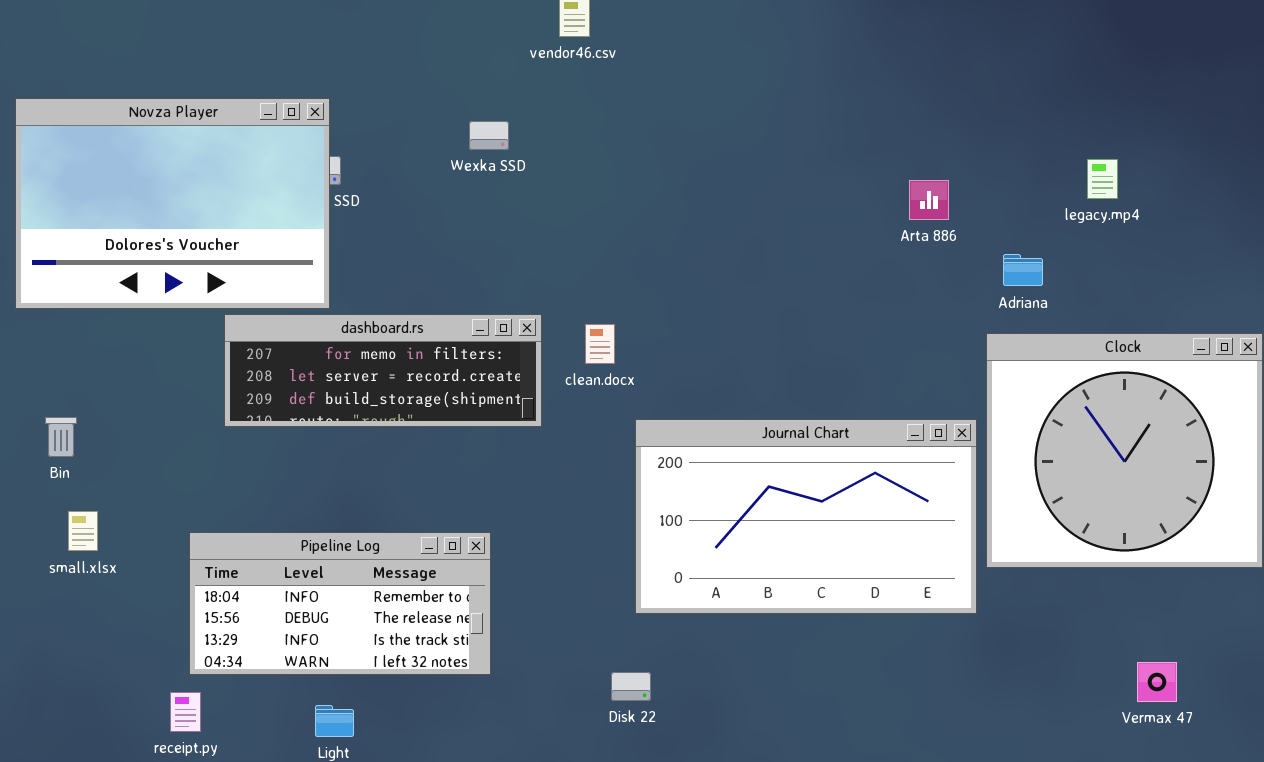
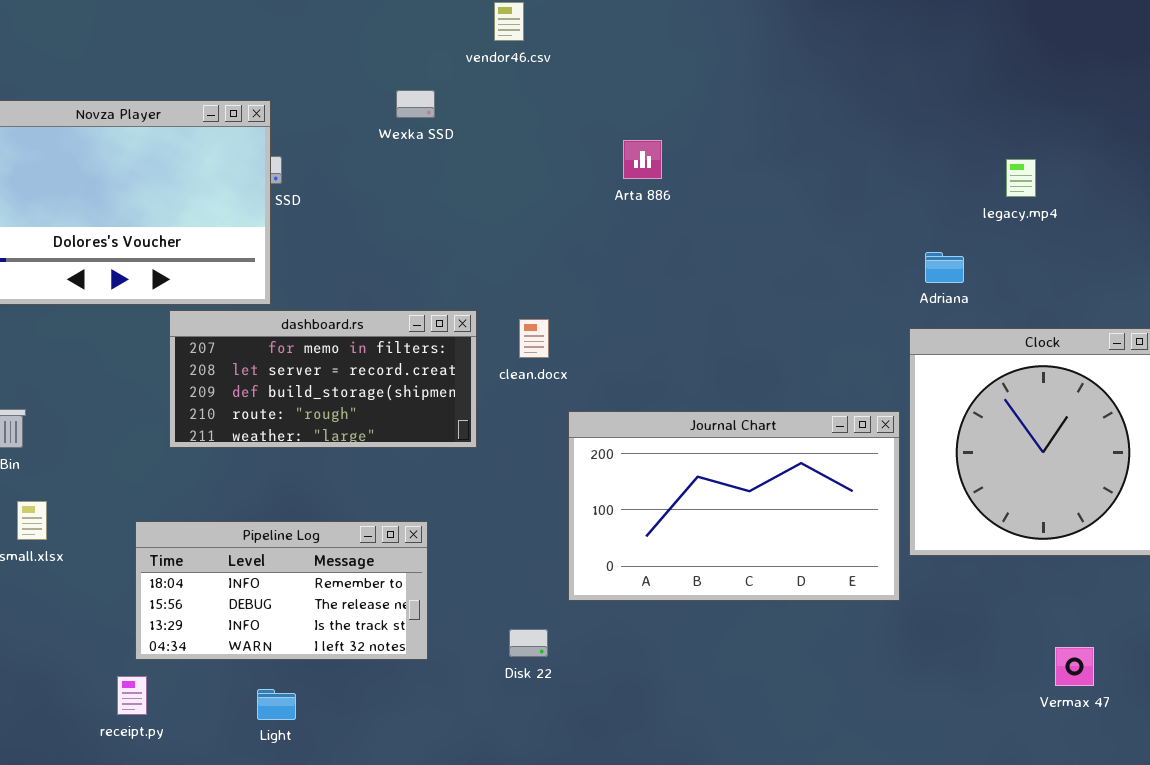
Wexka SSD: [469,121,509,150] -> [396,90,435,118], moved
Arta 886: [909,180,949,220] -> [623,140,662,179], moved
dashboard.rs: [224,314,542,427] -> [169,310,477,448], resized
Disk 22: [611,672,651,701] -> [509,629,548,657], moved

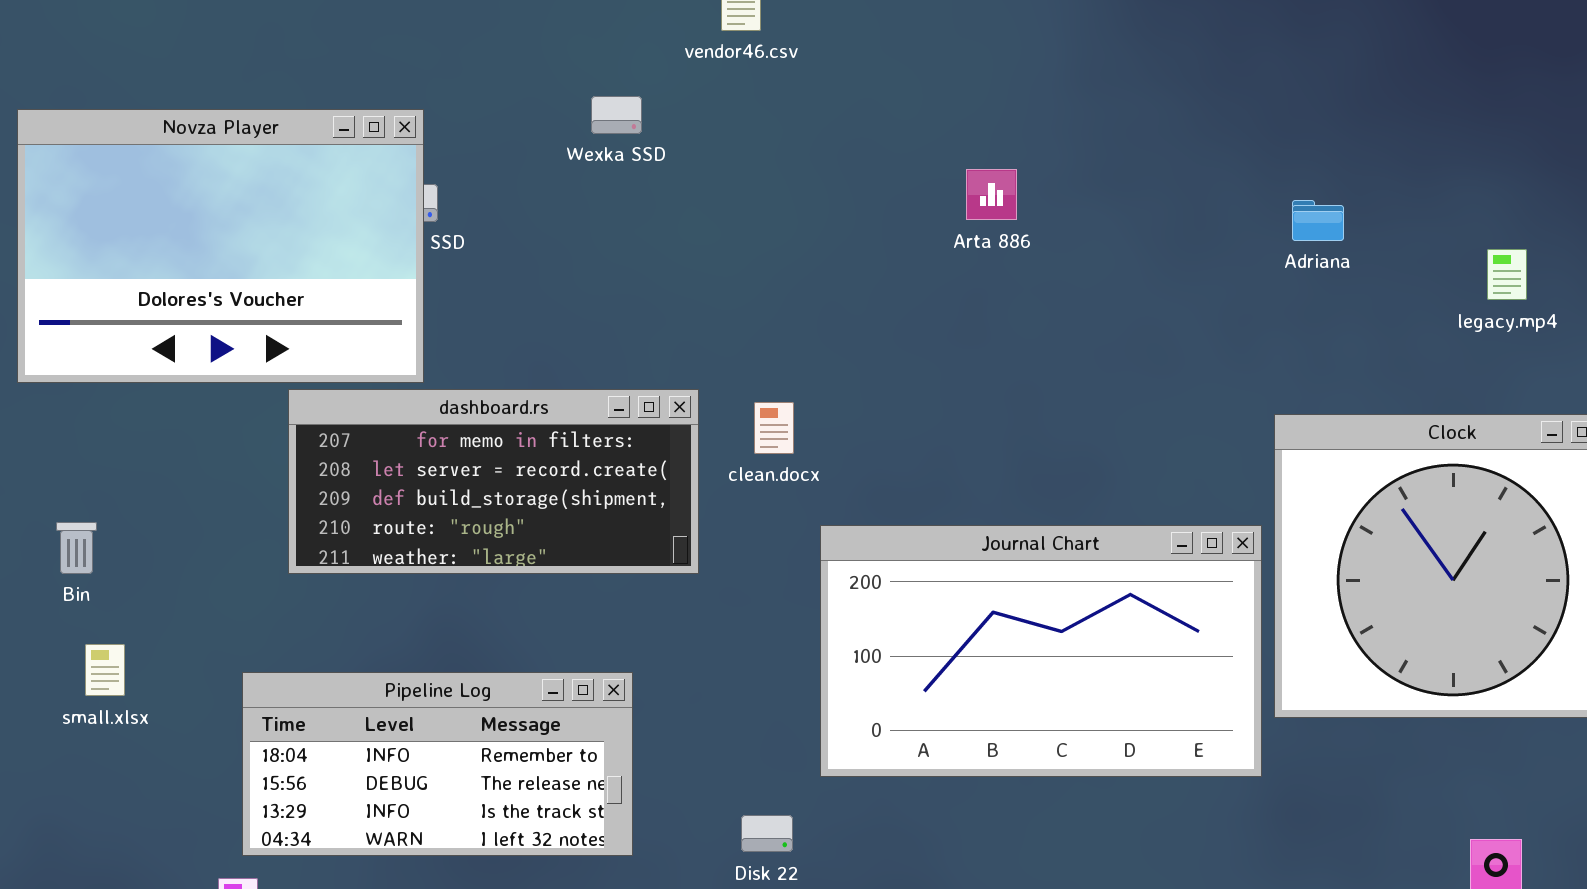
Arta 886: [623,140,662,179] -> [966,169,1017,220], moved
legacy.mp4: [1006,159,1036,197] -> [1487,249,1527,300], moved
Adriana: [925,252,964,283] -> [1292,200,1344,241], moved

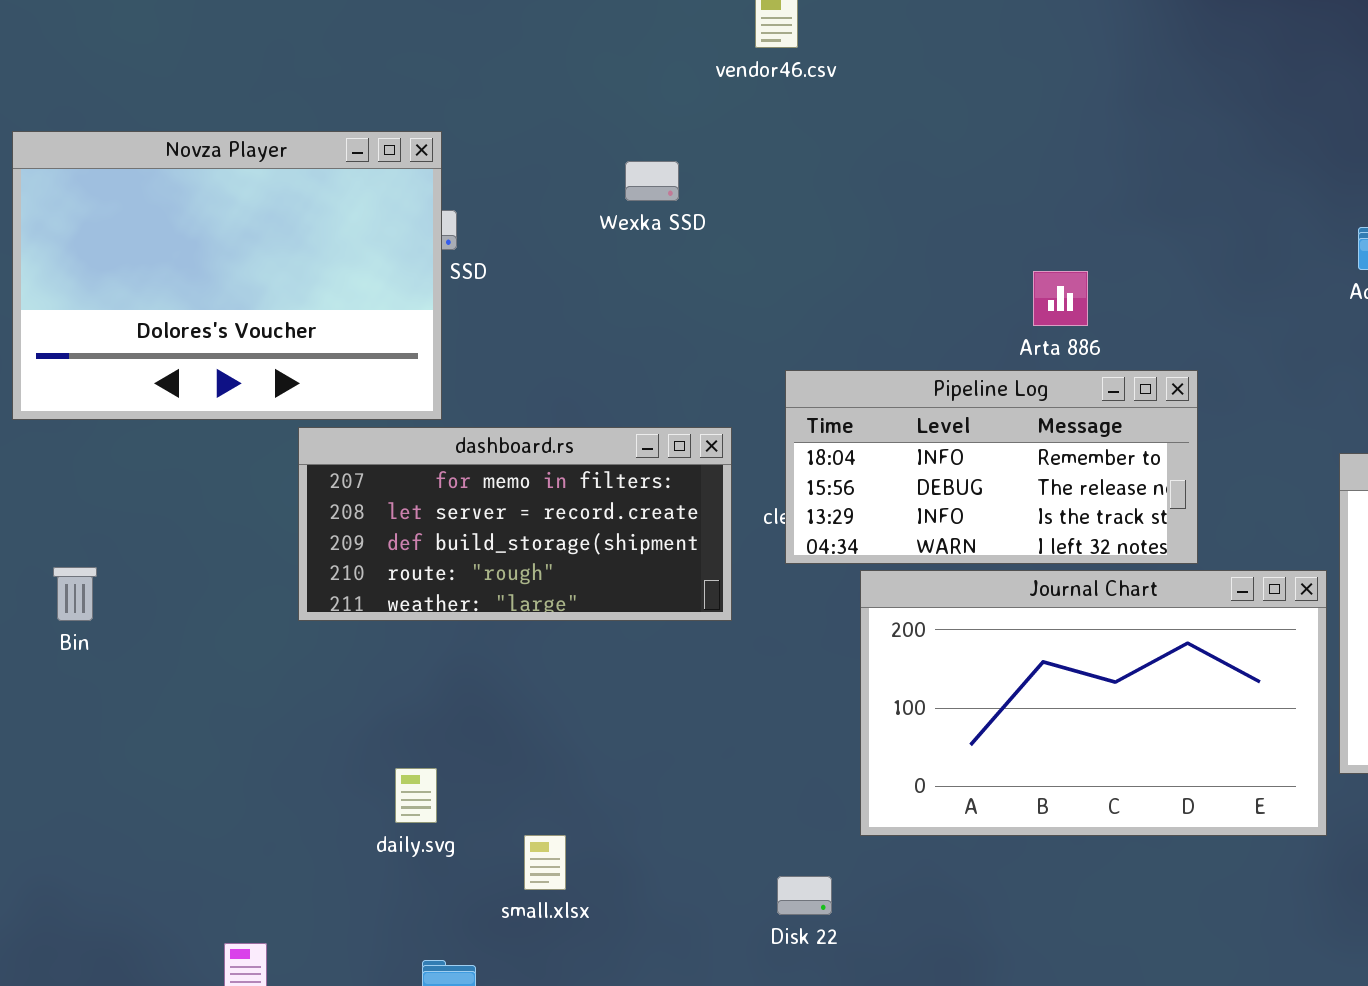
Wexka SSD: [591,96,642,134] -> [625,161,679,201], moved
Arta 886: [966,169,1017,220] -> [1033,271,1088,326], moved
small.xlsx: [85,644,125,696] -> [524,835,566,890], moved
Pipeline Log: [242,672,633,856] -> [785,370,1198,564], moved

